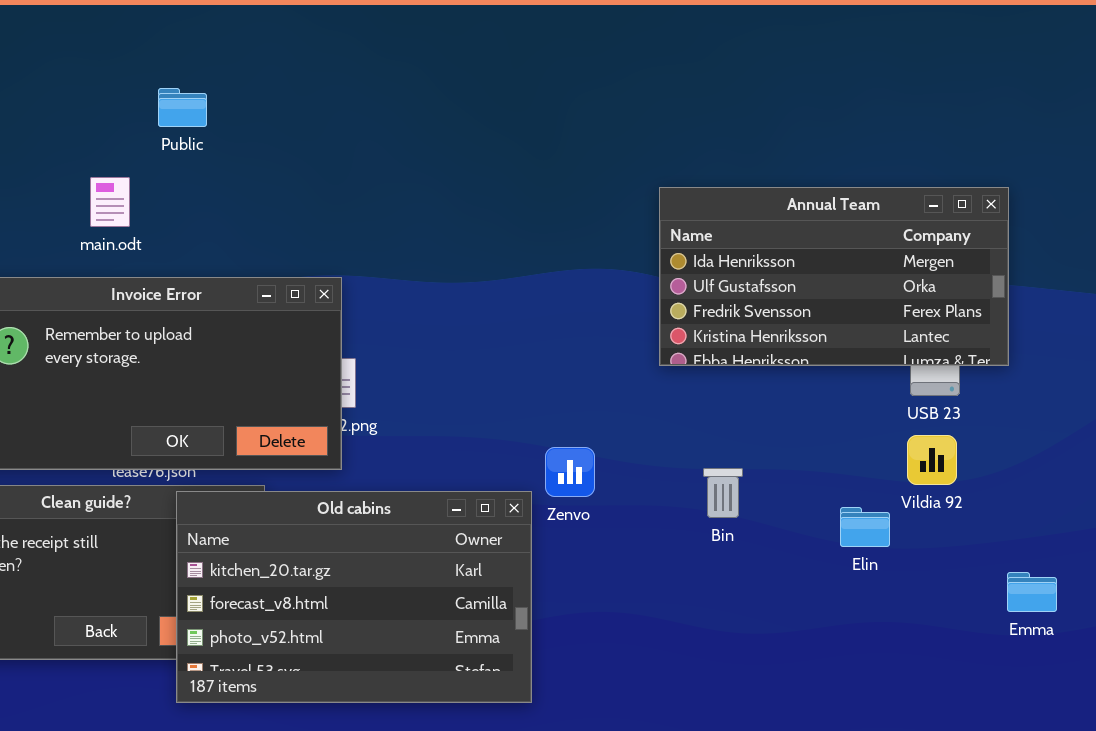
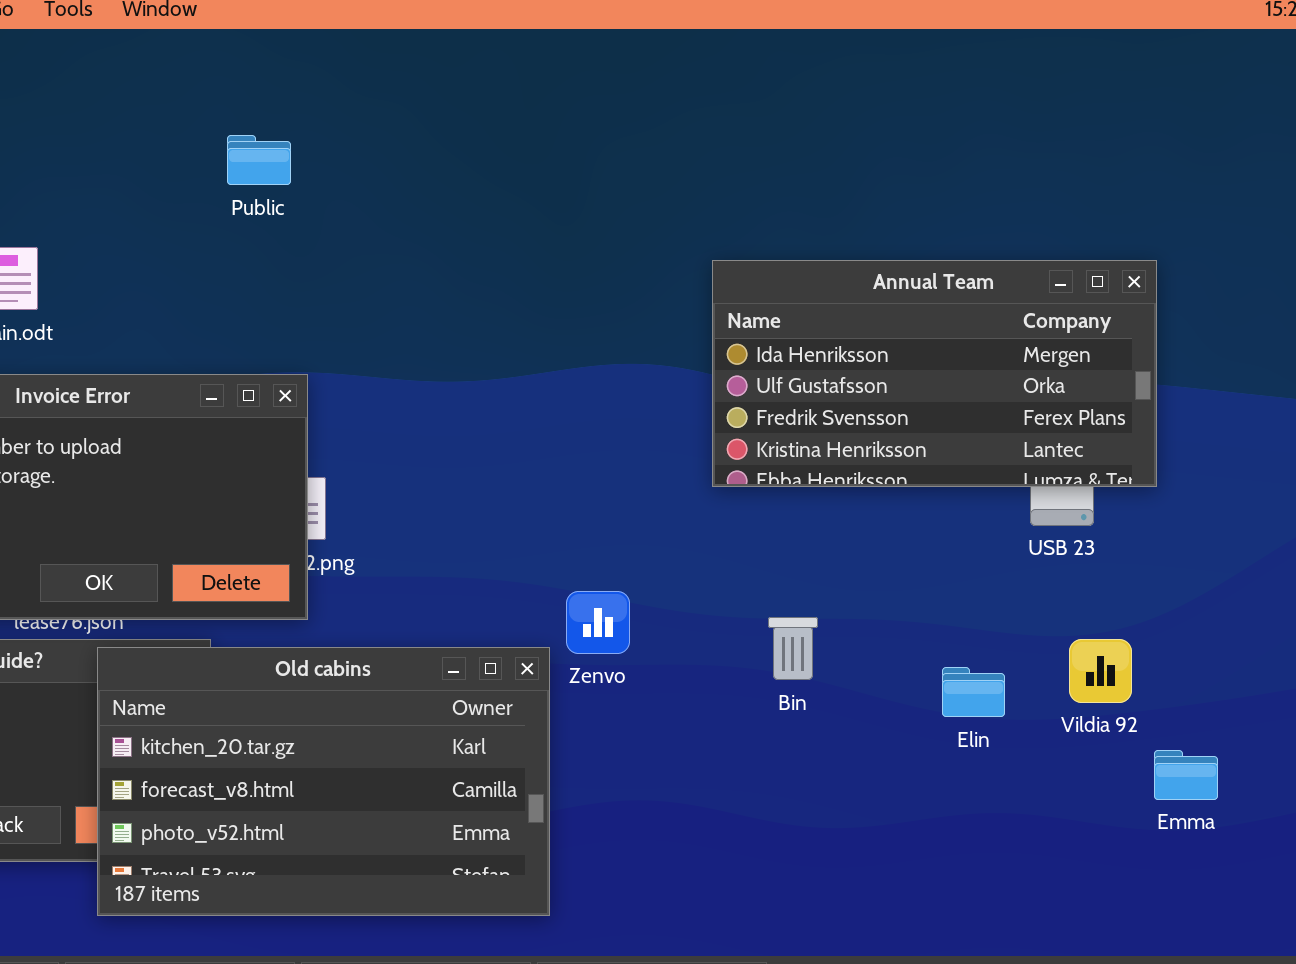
Public: [158,88,207,127] -> [227,135,291,185], moved
Vildia 92: [907,435,957,485] -> [1069,639,1132,703], moved

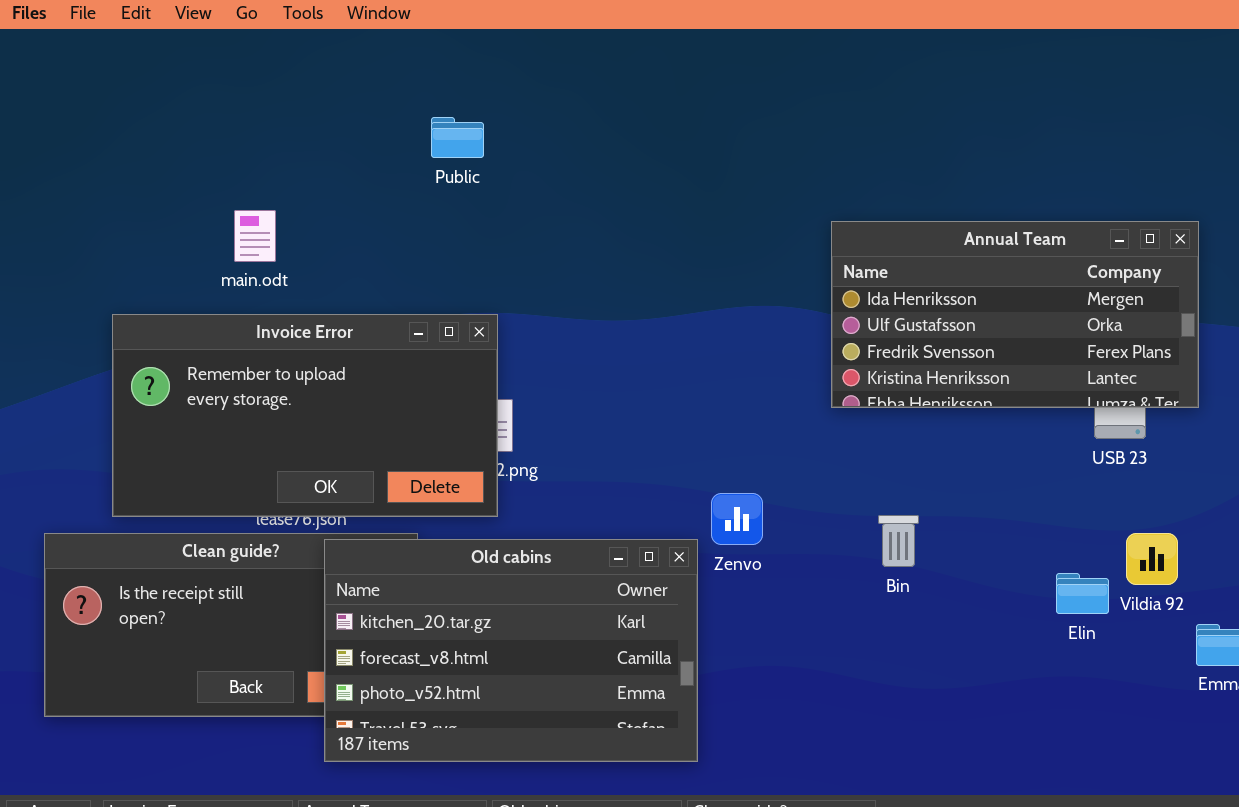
Elin: [942,667,1005,717] -> [1056,573,1109,614], moved

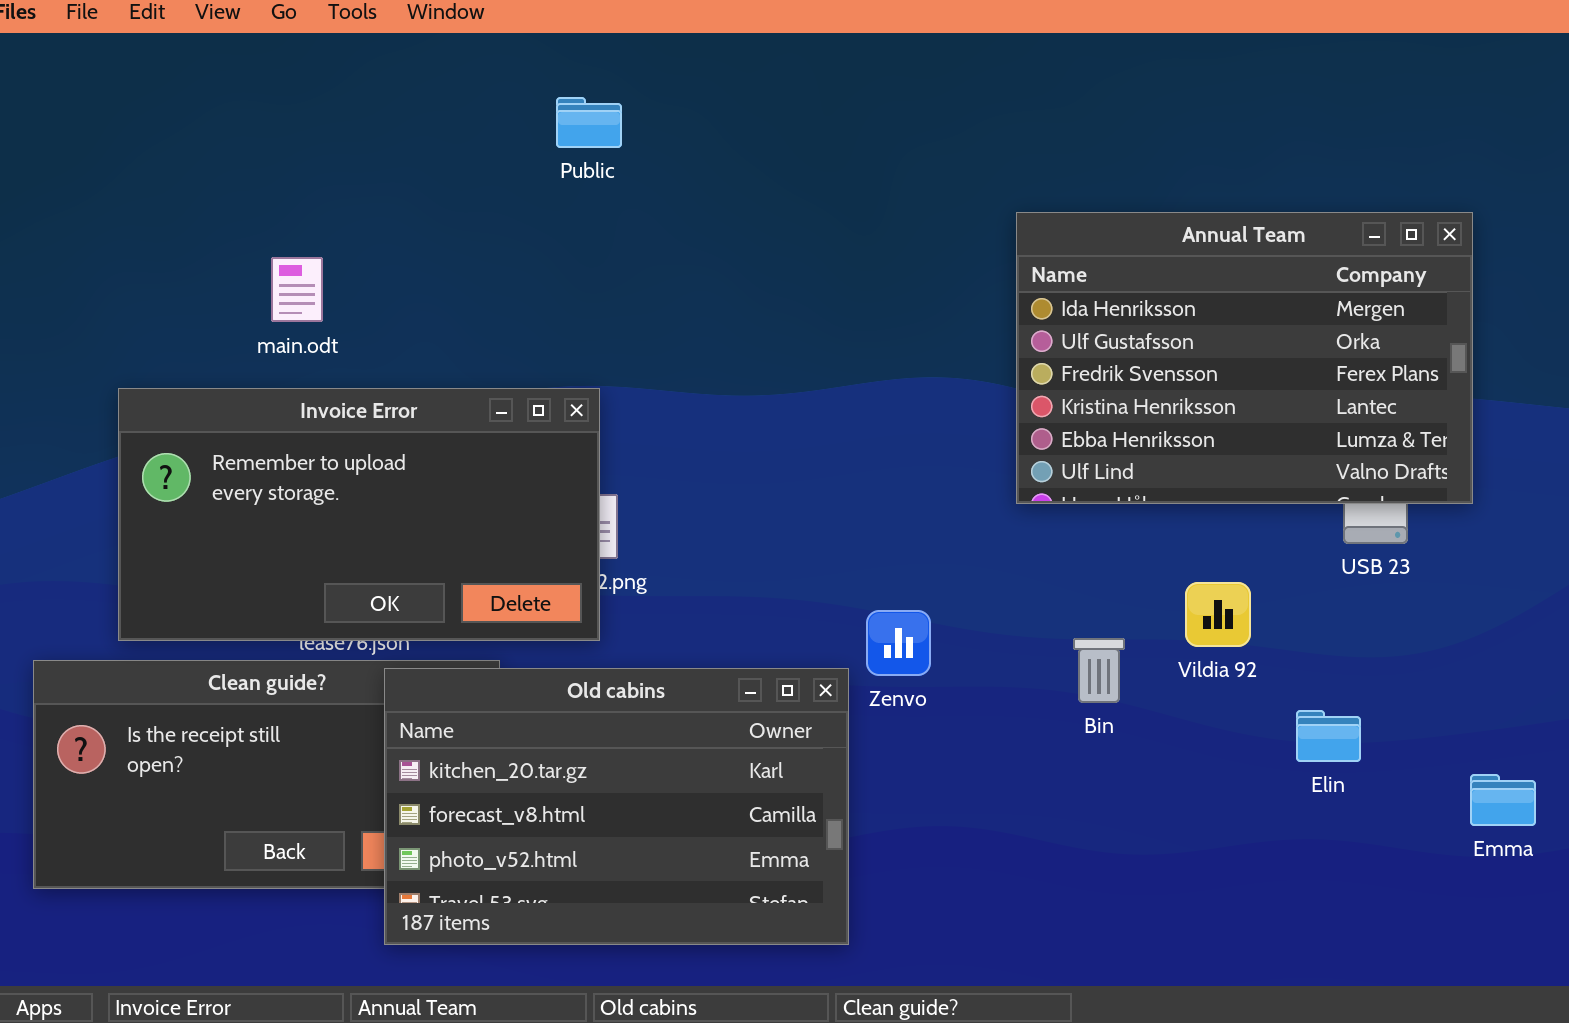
Public: [431,117,484,158] -> [556,97,622,148], moved
Annual Team: [831,221,1199,408] -> [1016,212,1473,504], resized
Vildia 92: [1126,533,1178,585] -> [1185,582,1251,647], moved

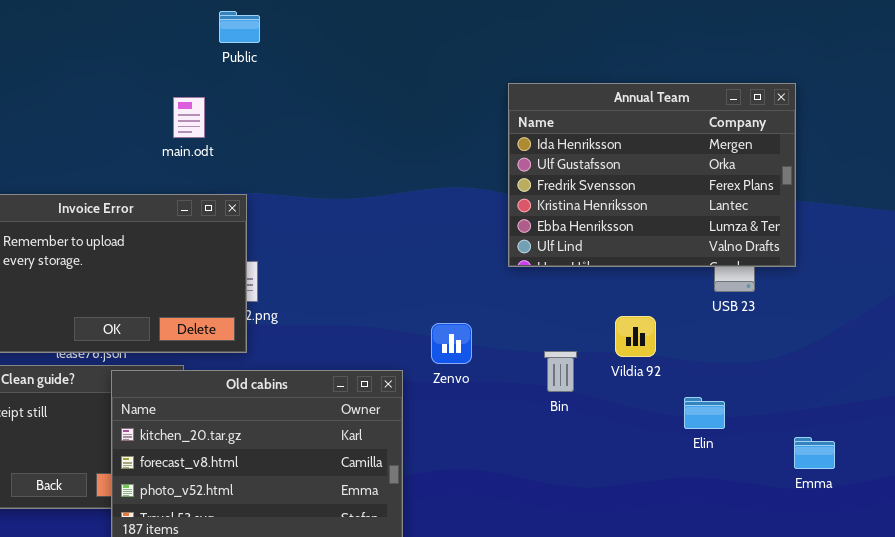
main.odt: [271,257,323,322] -> [173,97,205,138], moved
Zenvo: [866,610,931,676] -> [431,323,472,364], moved

